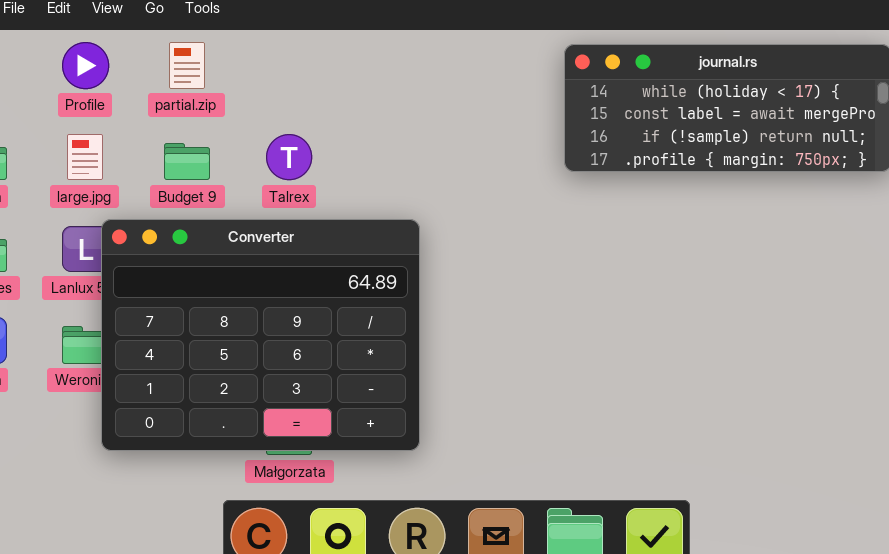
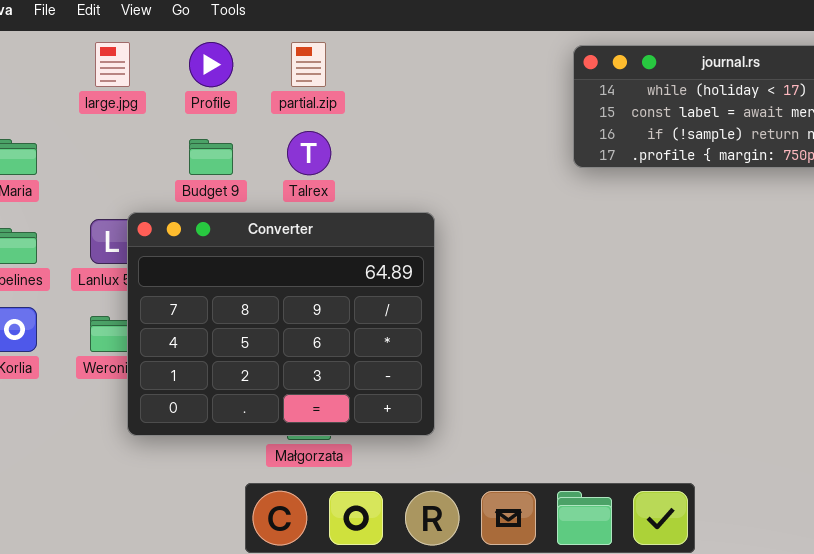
Profile: [62,42,109,89] -> [189,42,233,87], moved
partial.zip: [169,42,205,89] -> [291,42,326,87], moved
large.jpg: [67,134,103,180] -> [95,42,130,87], moved

